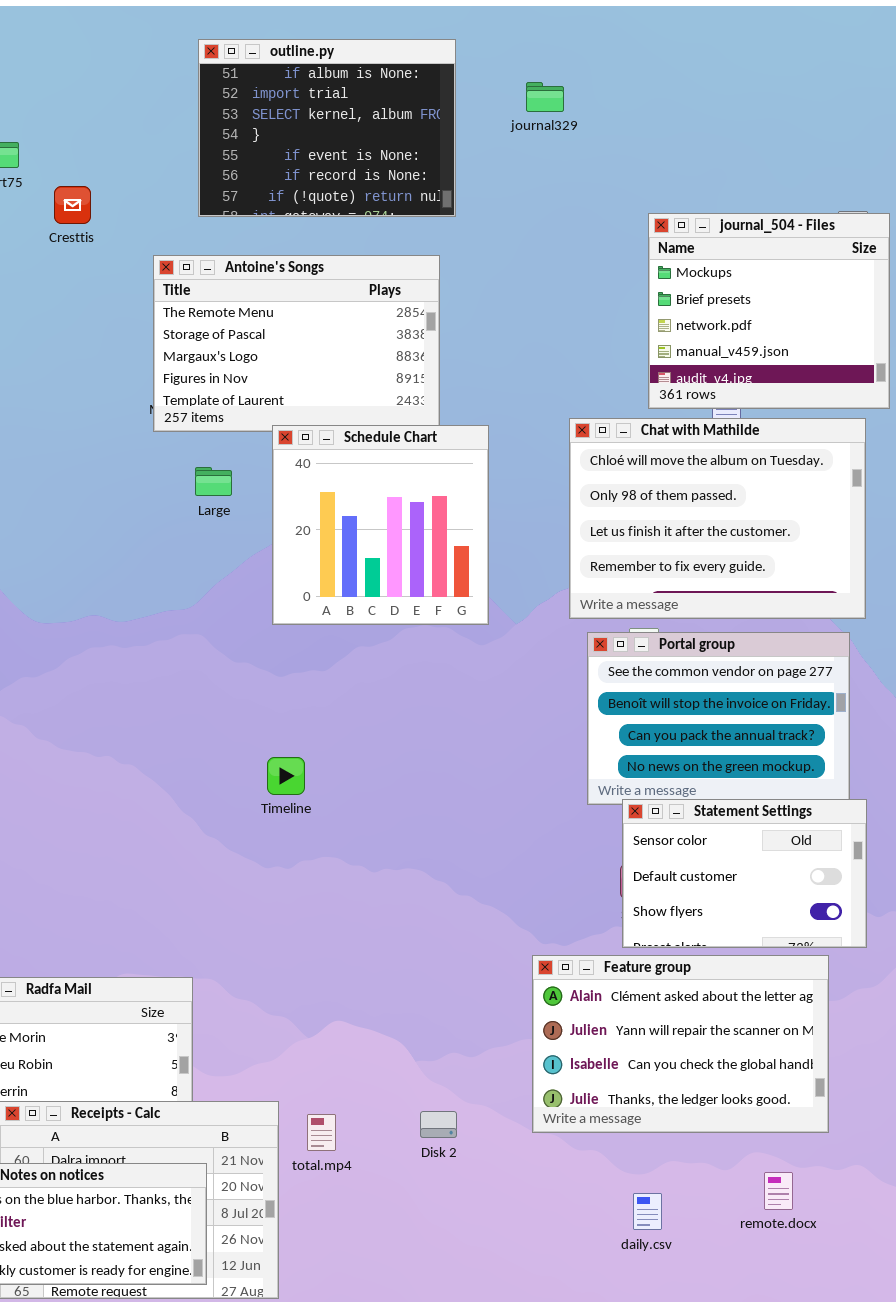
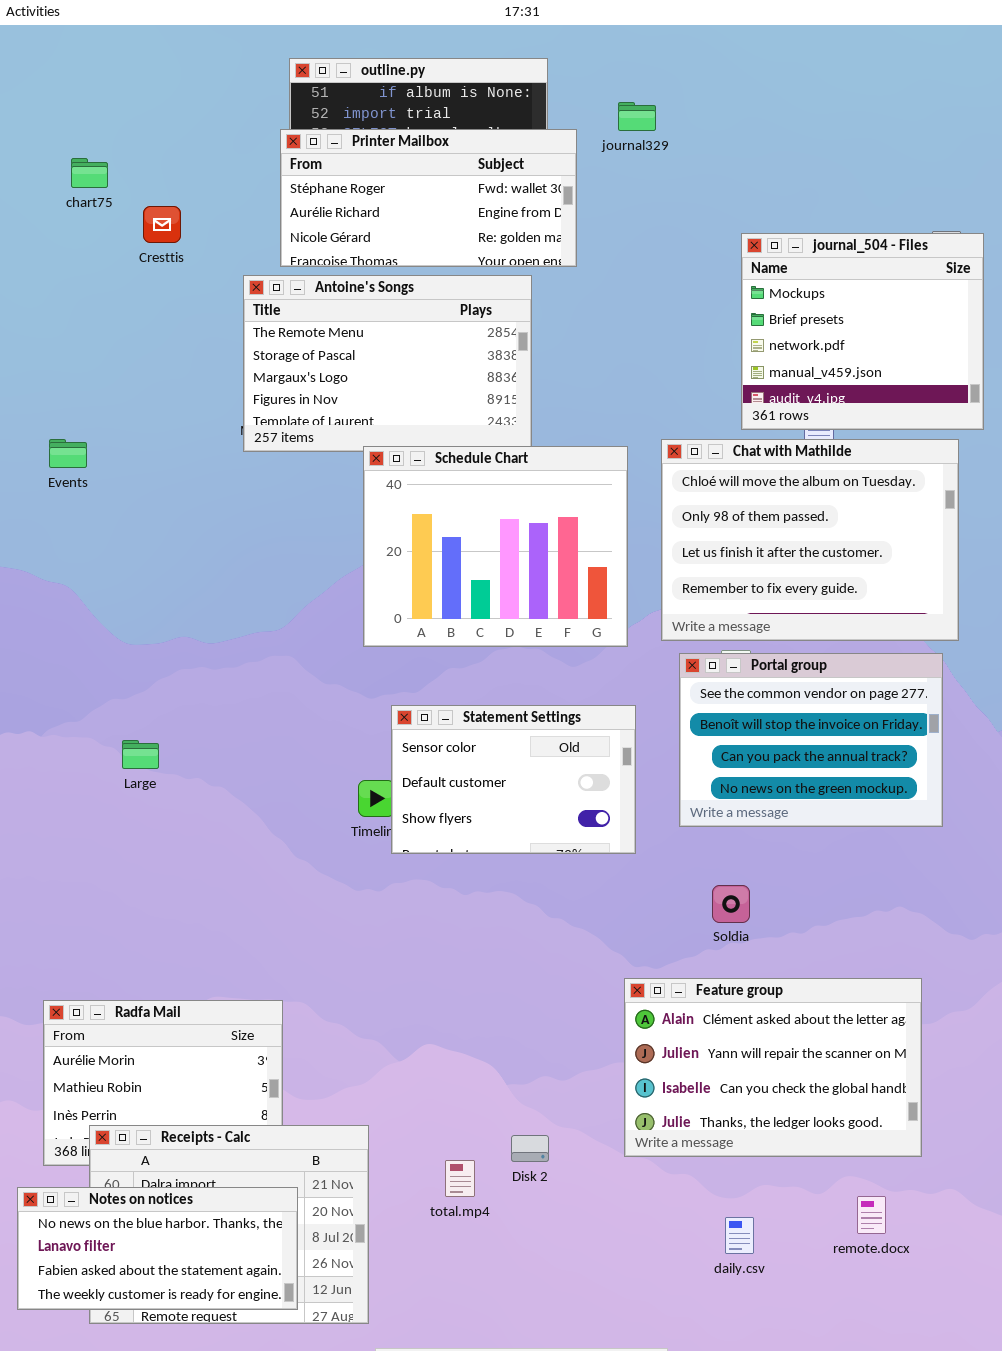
Printer Mailbox: none -> [280,129,577,267], opened
Schedule Chart: [272,425,489,625] -> [363,446,628,647], resized
Large: [195,467,232,496] -> [122,740,159,769], moved
Statement Settings: [622,799,867,948] -> [391,705,636,854], moved
total.mp4: [307,1114,336,1151] -> [445,1160,475,1197], moved

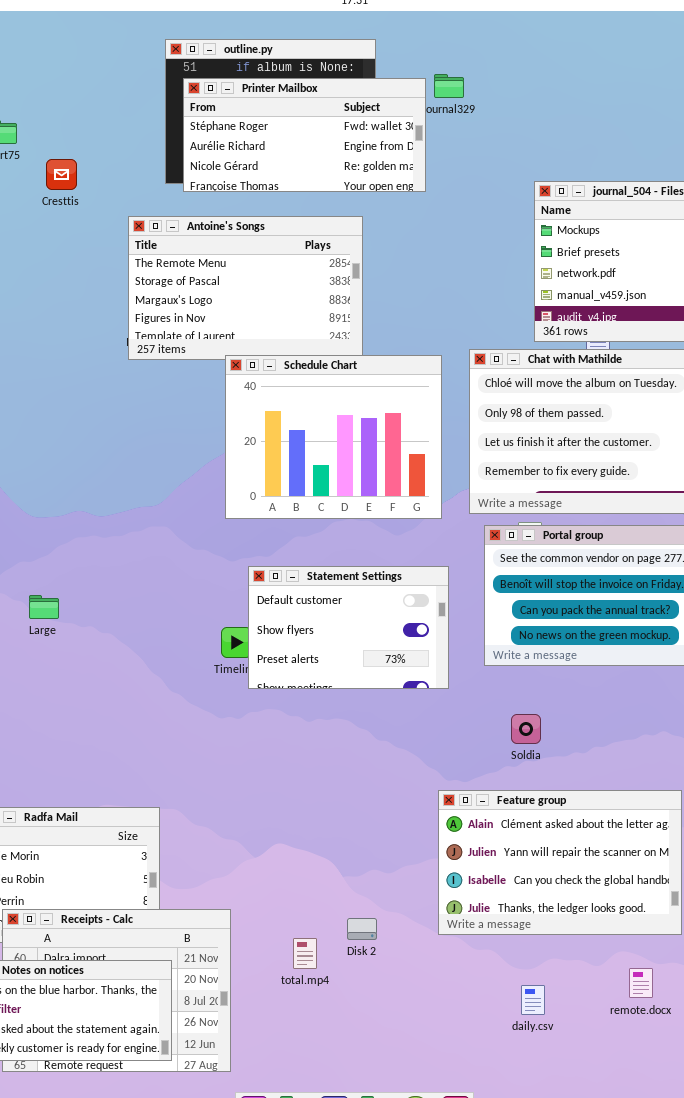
Printer Mailbox: [280,129,577,267] -> [183,78,426,192], moved
Statement Settings: [391,705,636,854] -> [248,566,449,689], scrolled down 1 row

